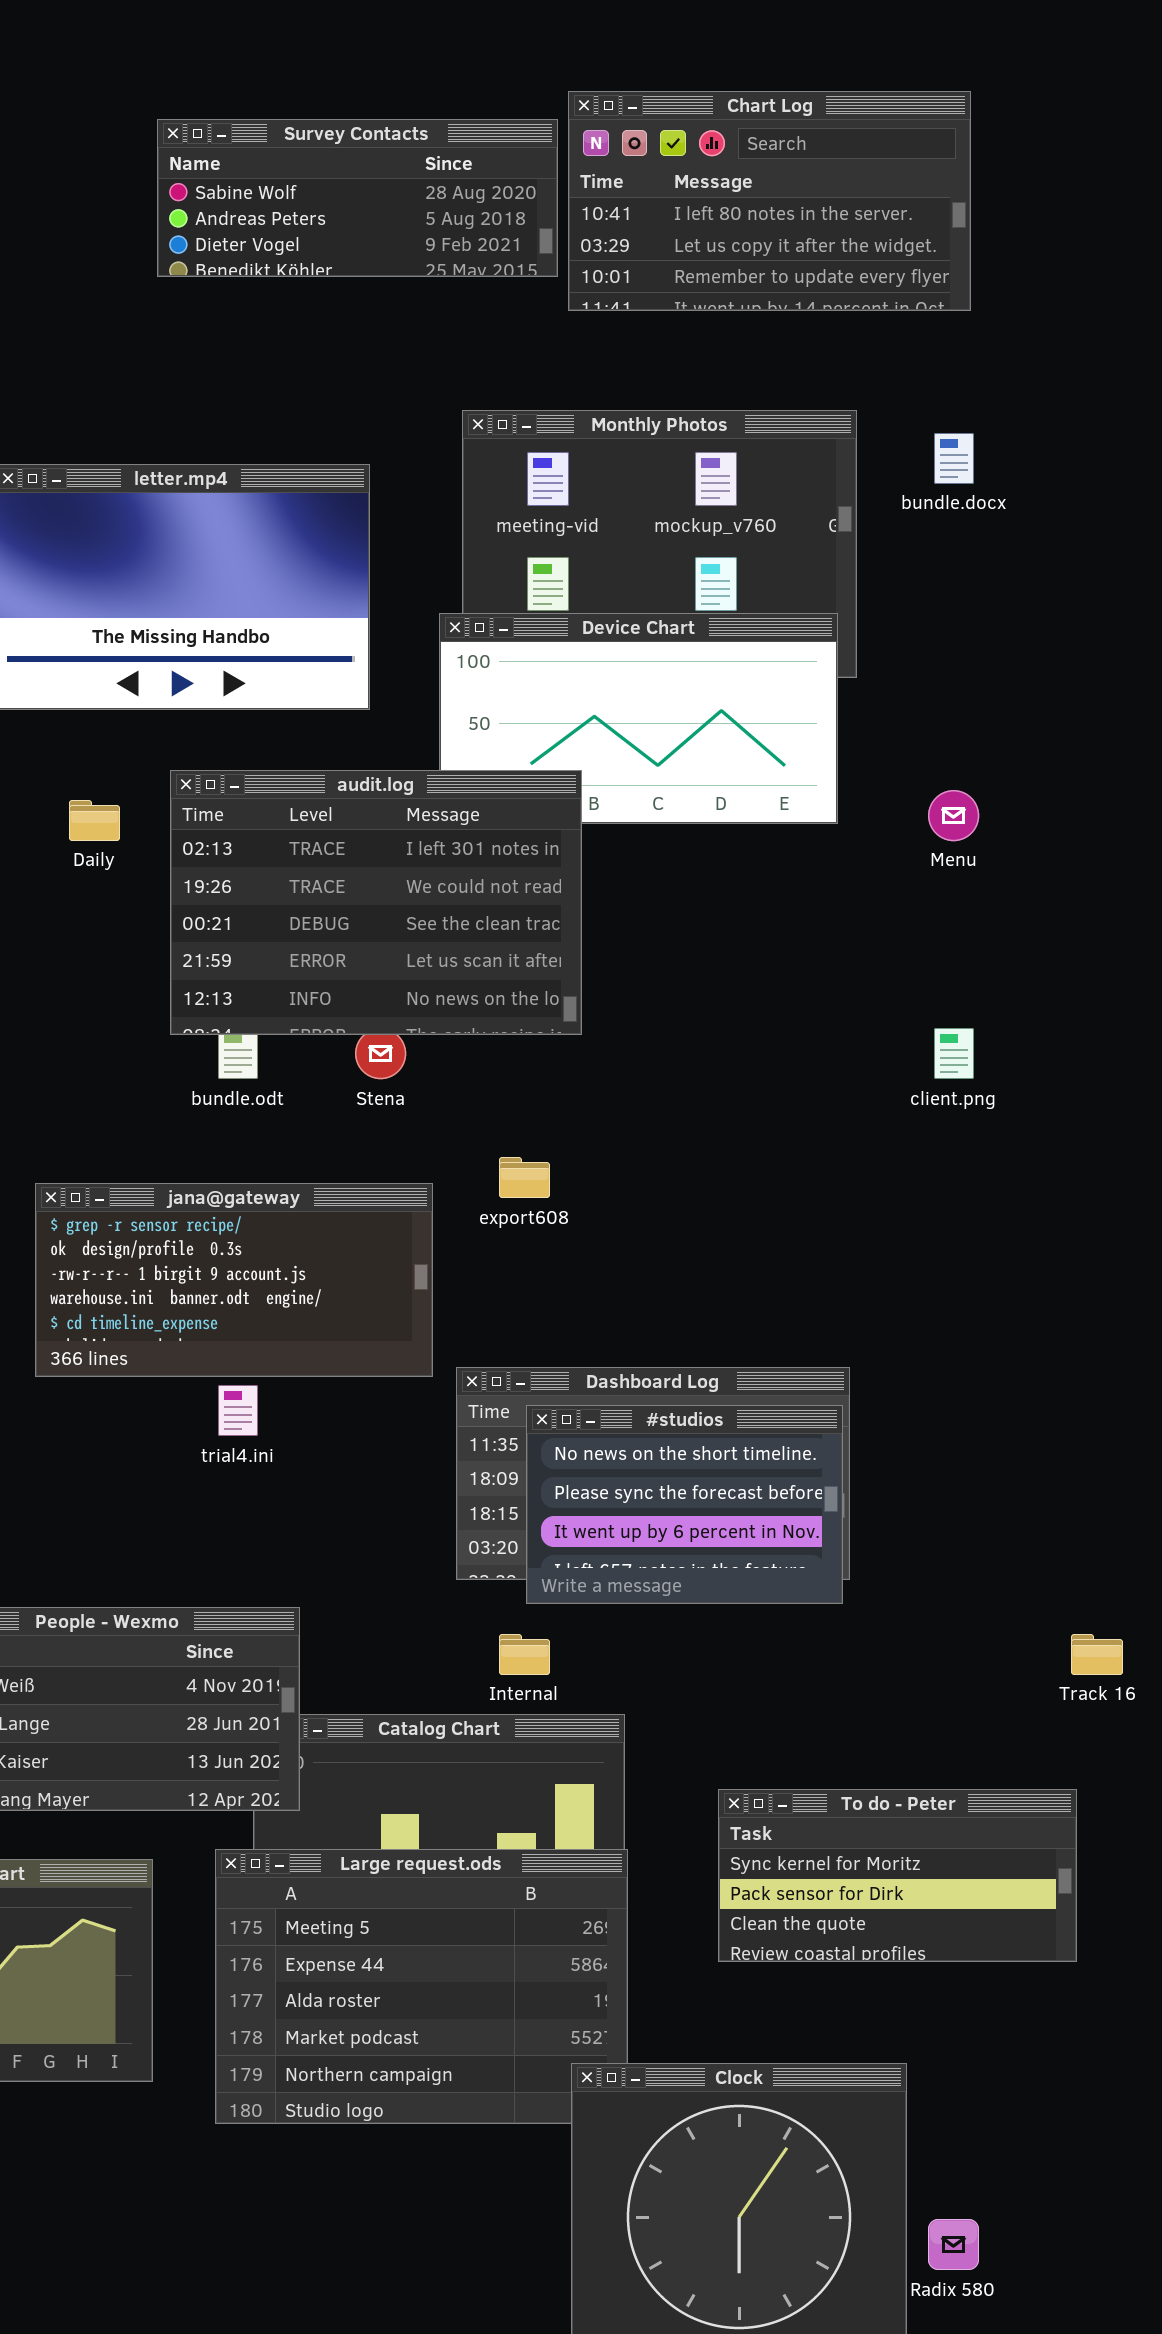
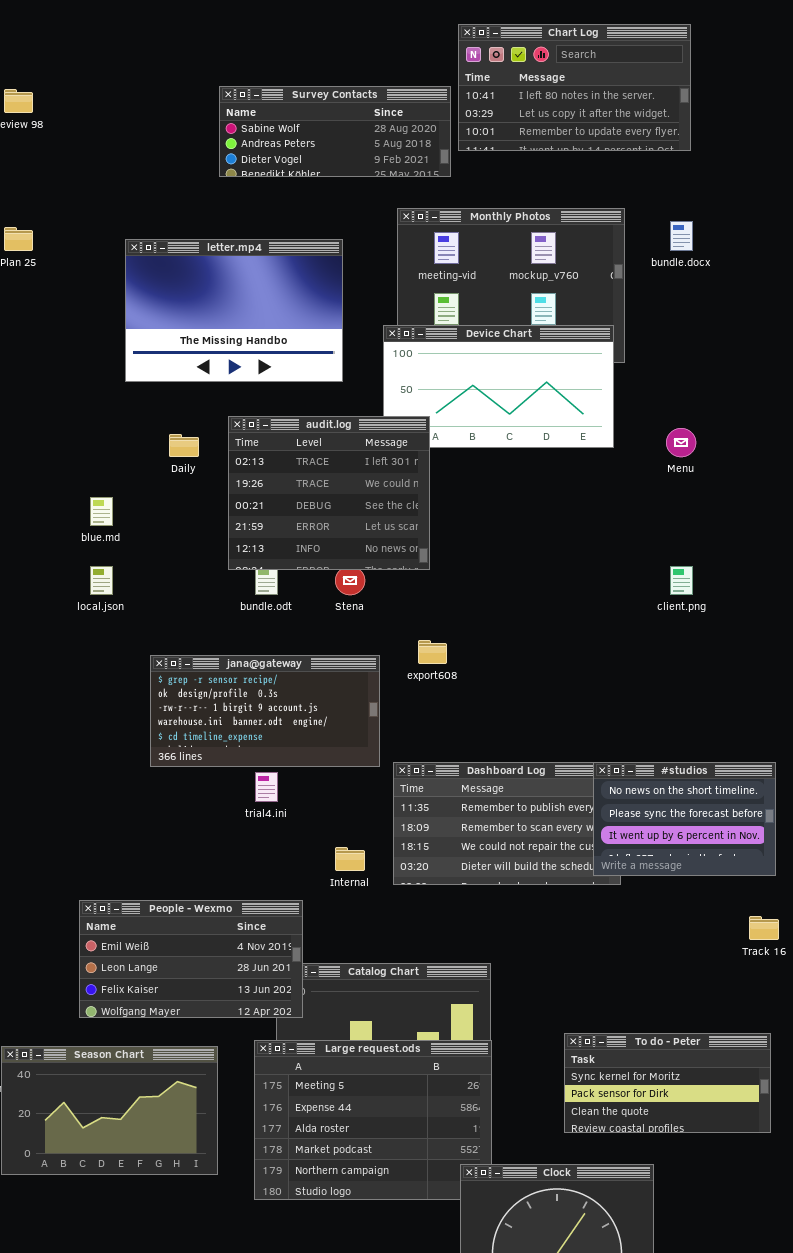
Survey Contacts: [157,119,558,277] -> [219,86,451,177], moved
audit.log: [170,770,582,1035] -> [228,416,430,570], resized
#studios: [526,1405,843,1604] -> [593,762,776,876], moved
Internal: [499,1634,550,1675] -> [335,847,365,871], moved
To do - Peter: [718,1789,1077,1962] -> [564,1033,771,1133], moved

